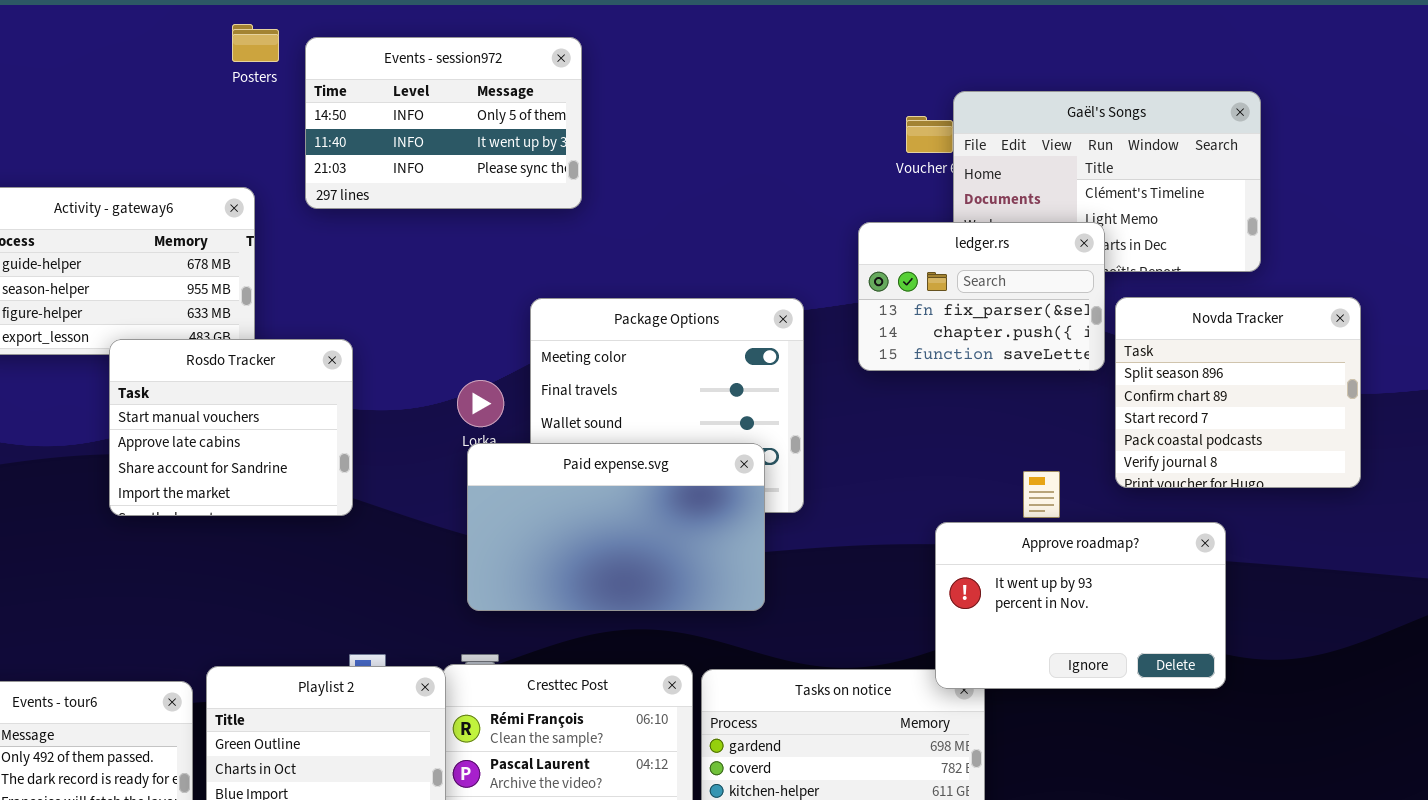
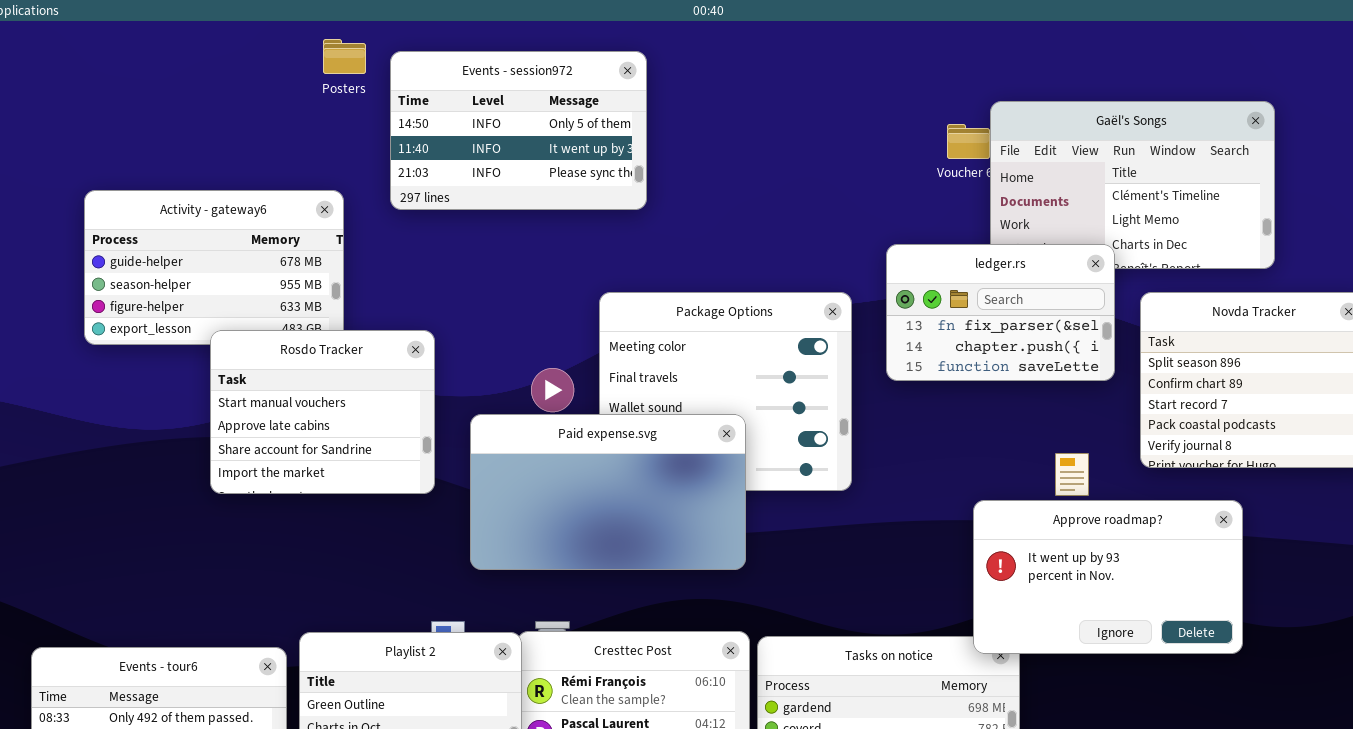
ledger.rs: [858,222,1105,371] -> [886,244,1115,381], moved
Paid expense.svg: [467,443,765,611] -> [470,414,746,570], moved

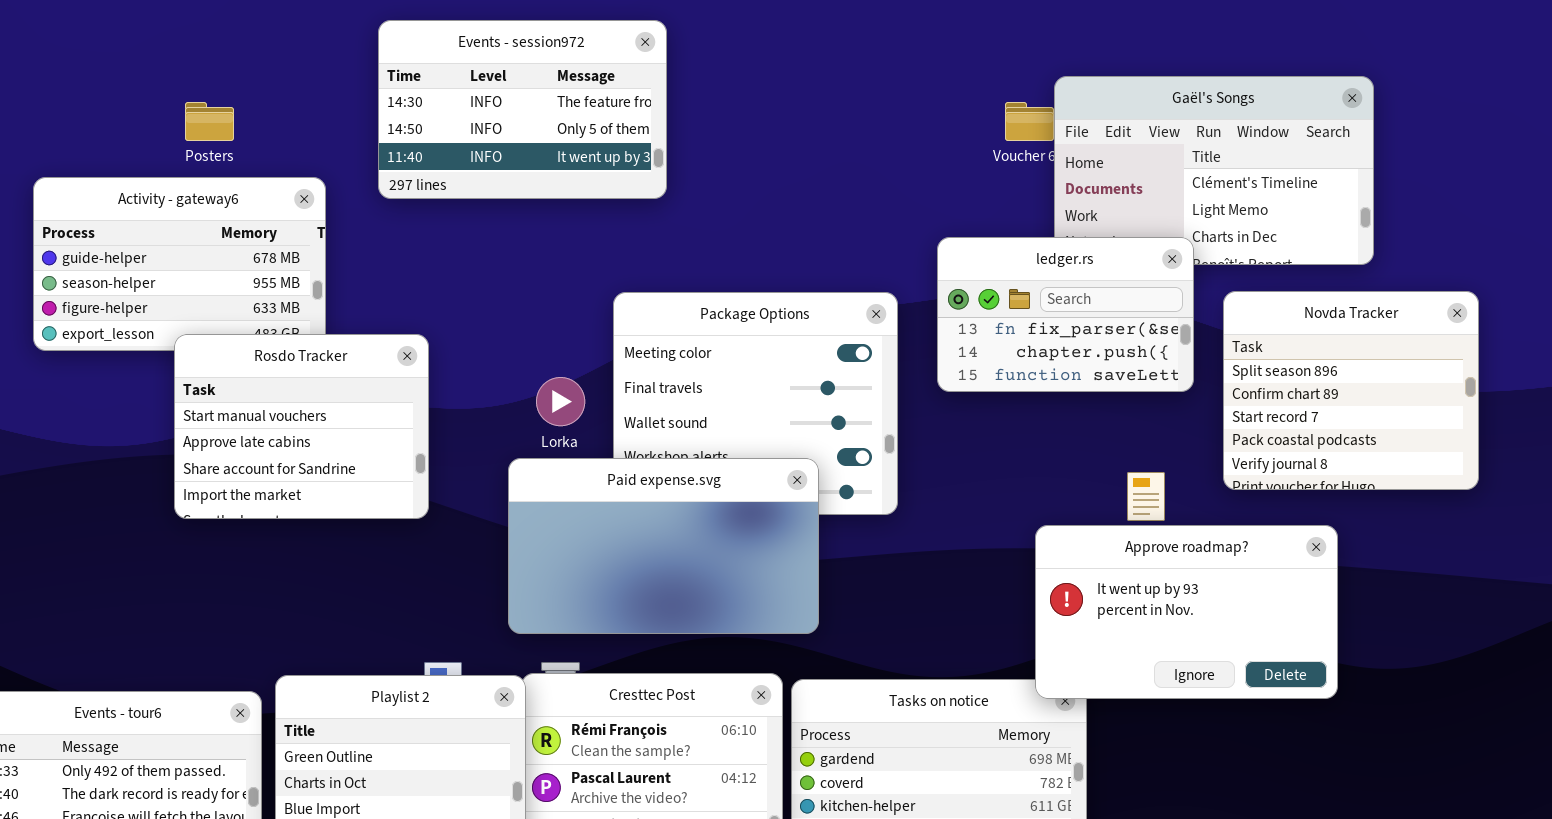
Posters: [323,39,366,74] -> [185,102,234,141], moved
Events - session972: [390,51,647,210] -> [378,20,667,199], scrolled up 1 row
Paid expense.svg: [470,414,746,570] -> [508,458,819,634], moved

